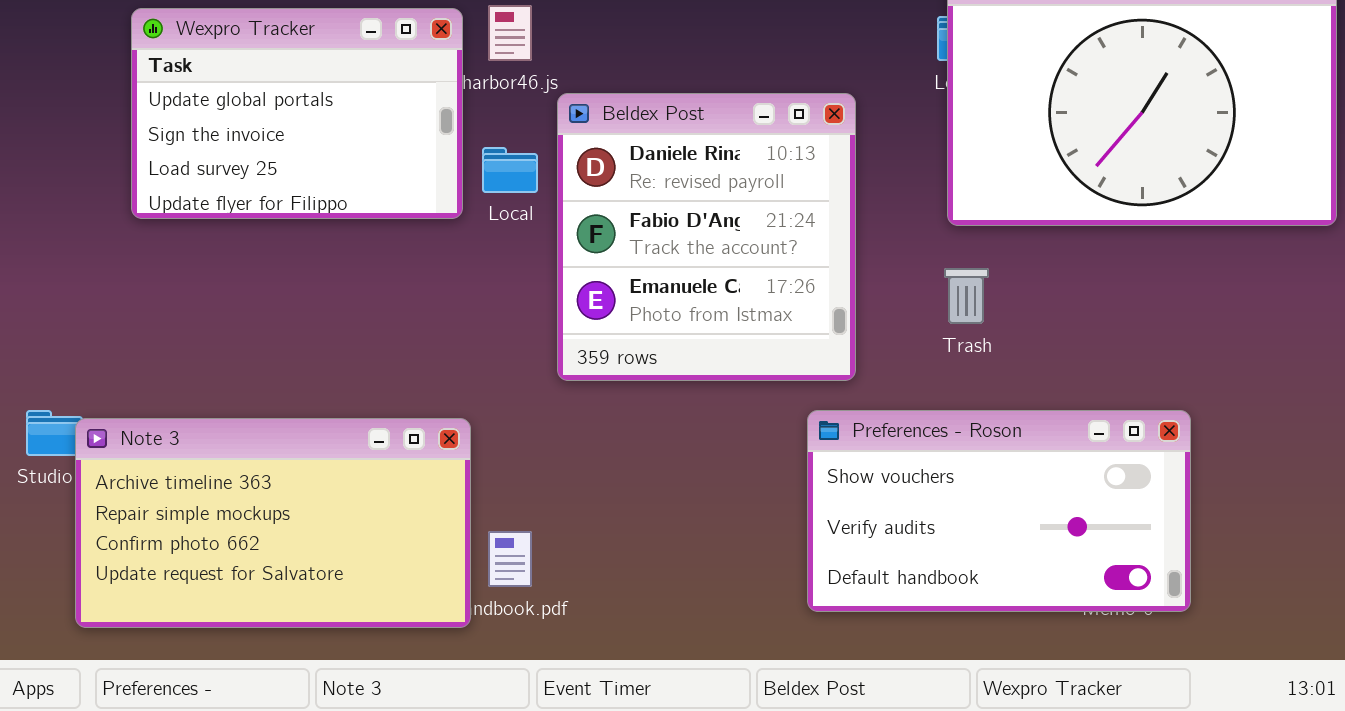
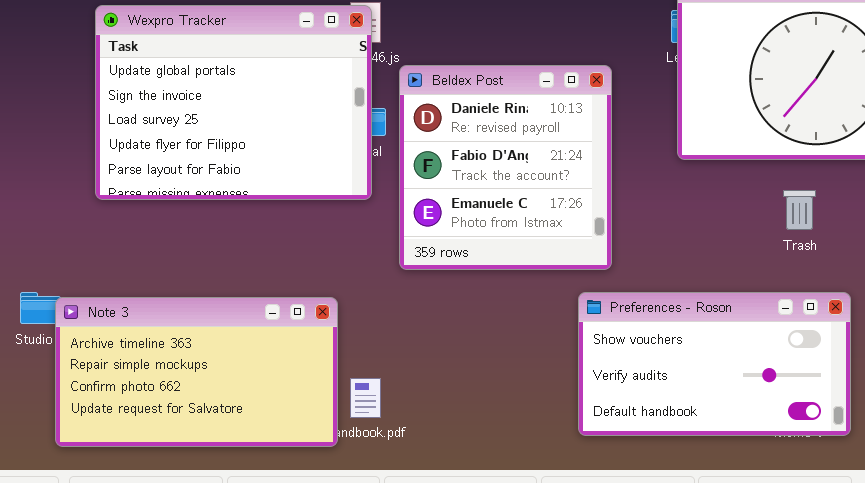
Wexpro Tracker: [131,8,463,219] -> [95,5,372,200], resized
Trash: [944,268,989,324] -> [783,190,816,230], moved

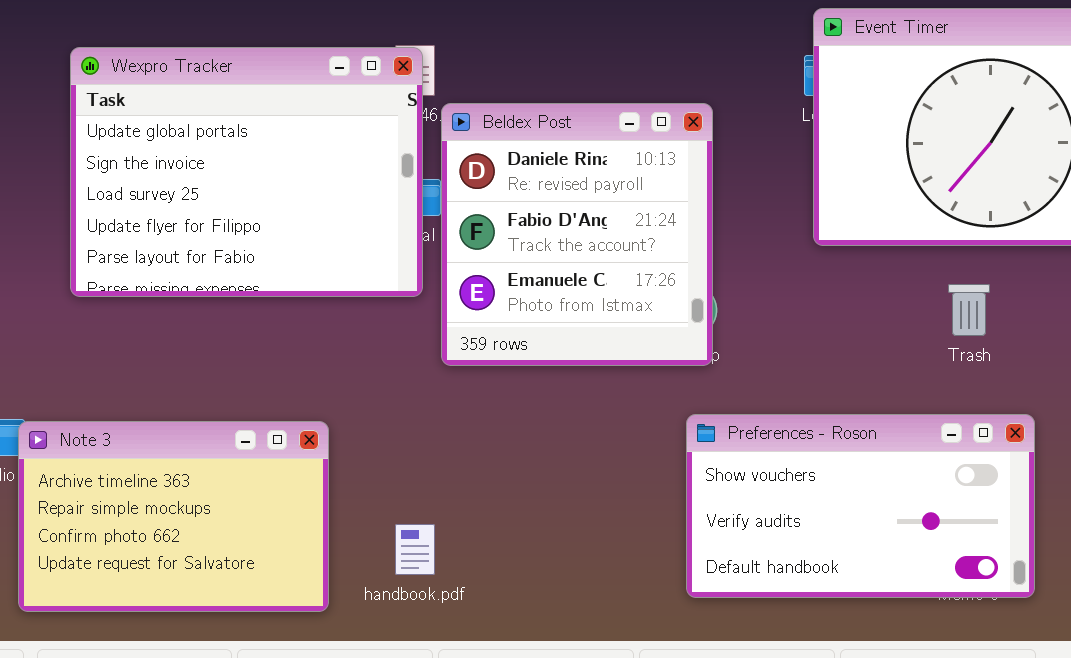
Beldex Post: [399,65,612,270] -> [441,103,713,366], moved
Note 3: [55,297,338,447] -> [18,421,329,612], resized

